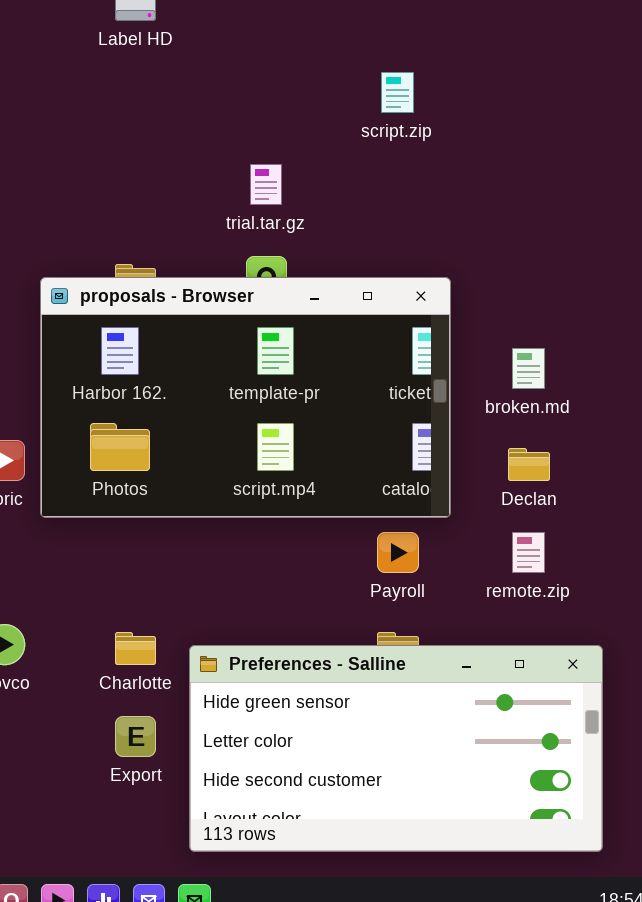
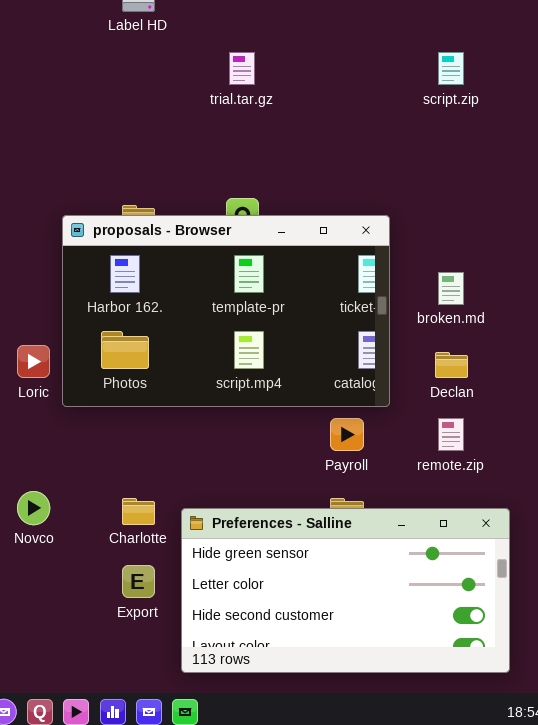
script.zip: [381,72,414,113] -> [438,52,464,85], moved
trial.tar.gz: [250,164,282,205] -> [229,52,255,85], moved

